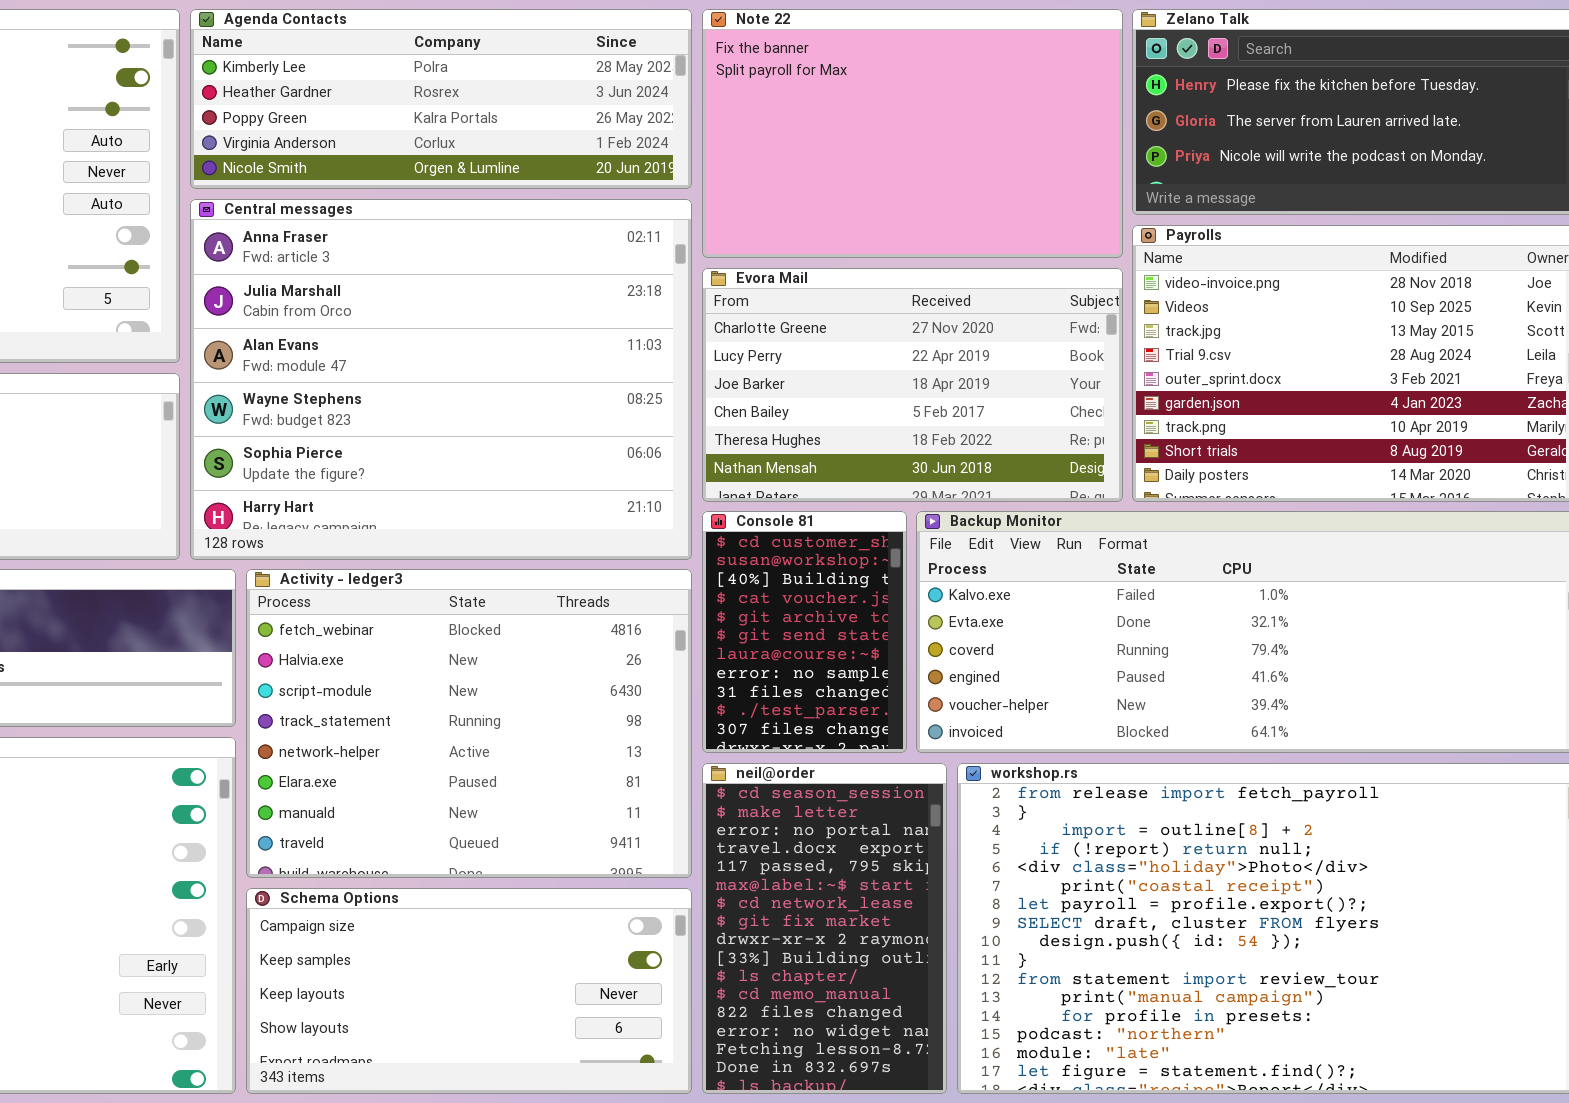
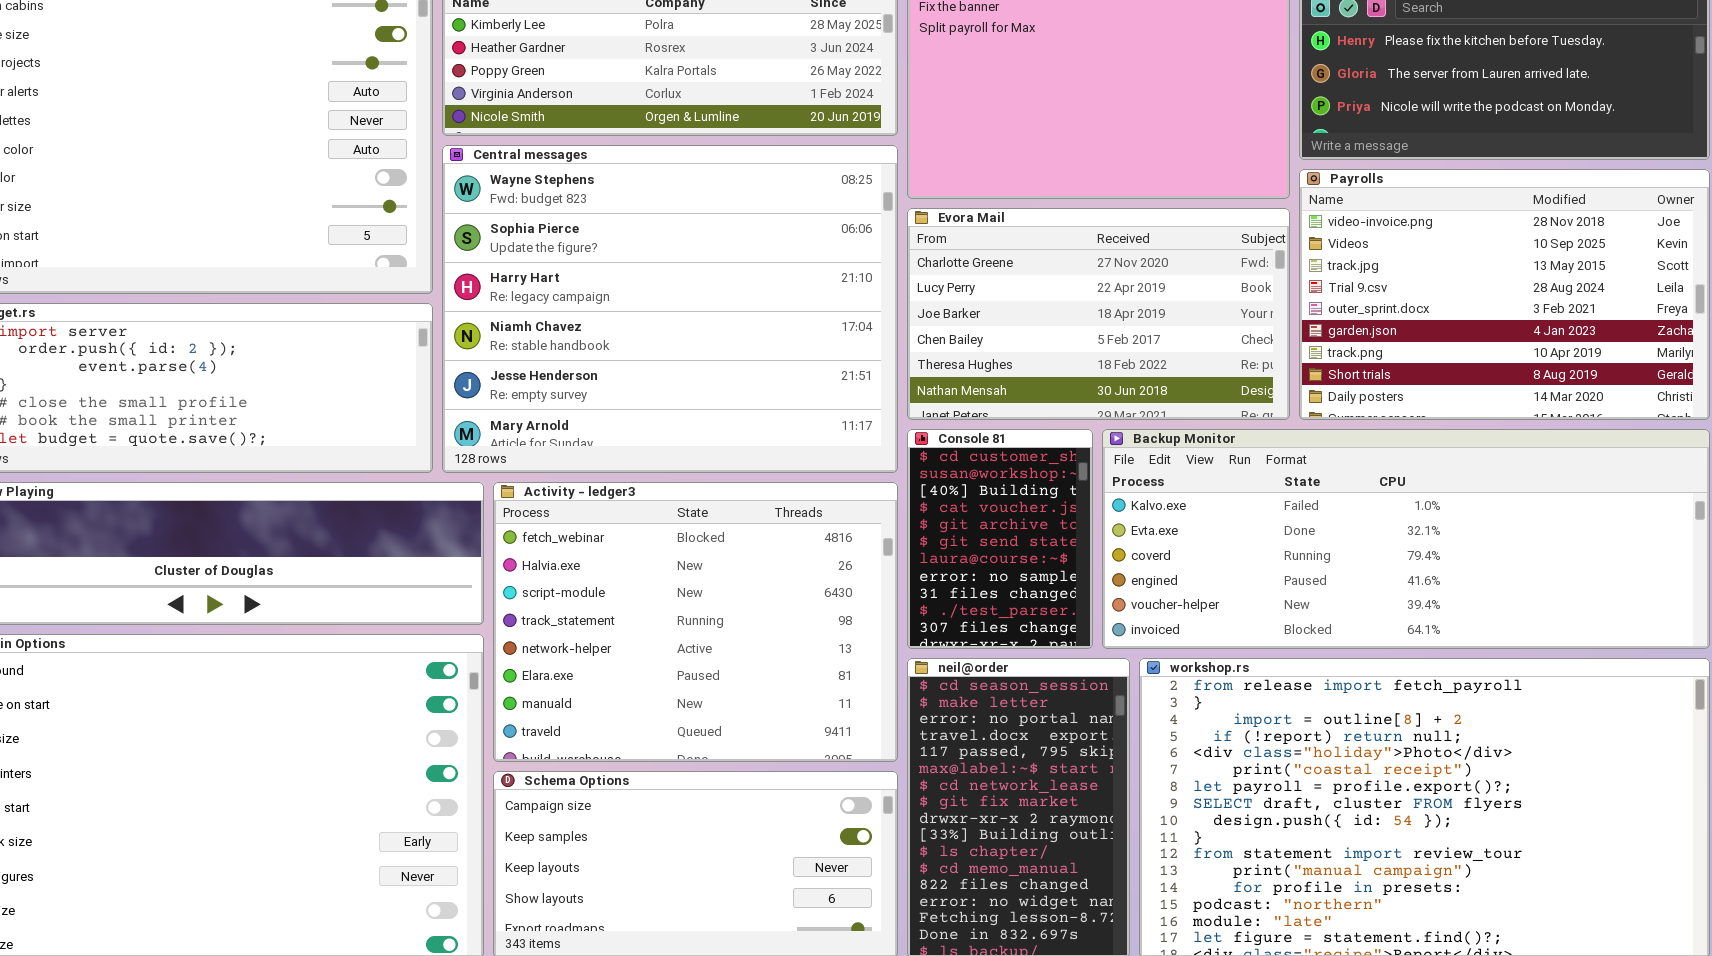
Central messages: [190,199,692,560] -> [442,145,898,473], scrolled down 3 rows

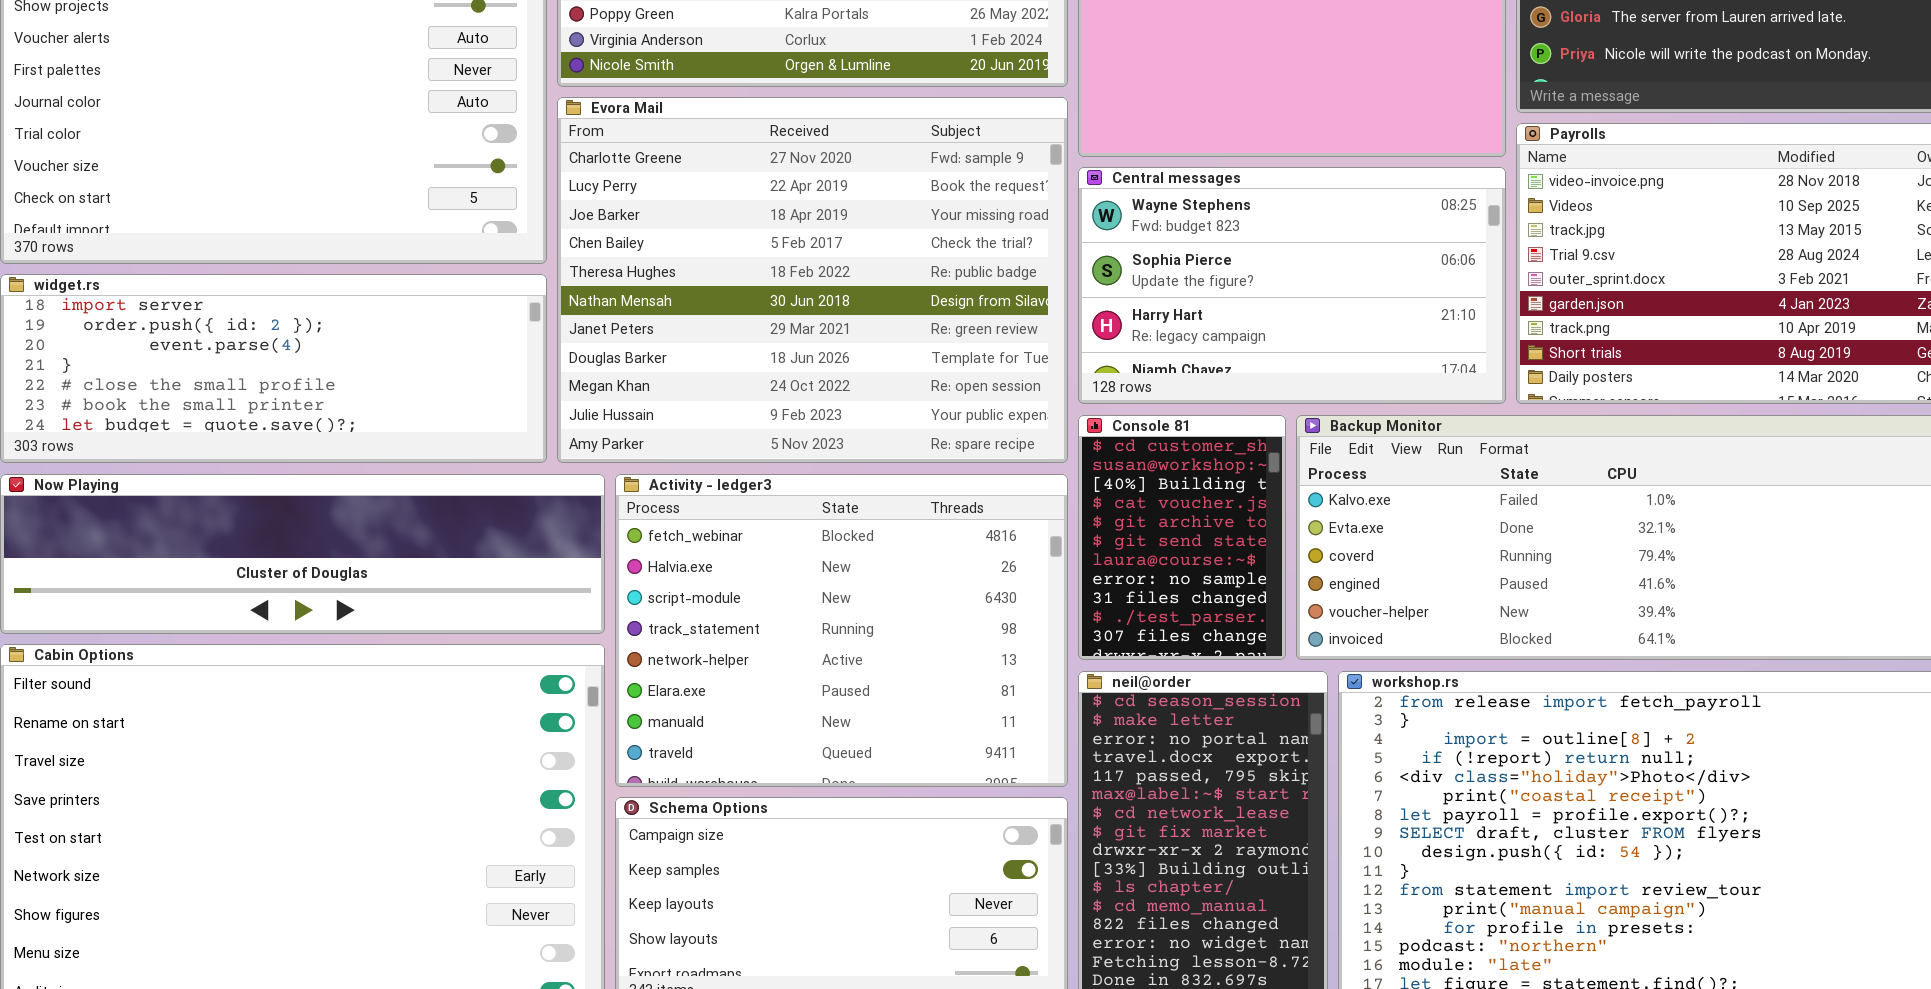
Central messages: [442,145,898,473] -> [1078,167,1506,404], moved, resized
Evora Mail: [907,208,1290,420] -> [557,97,1068,463], moved, resized

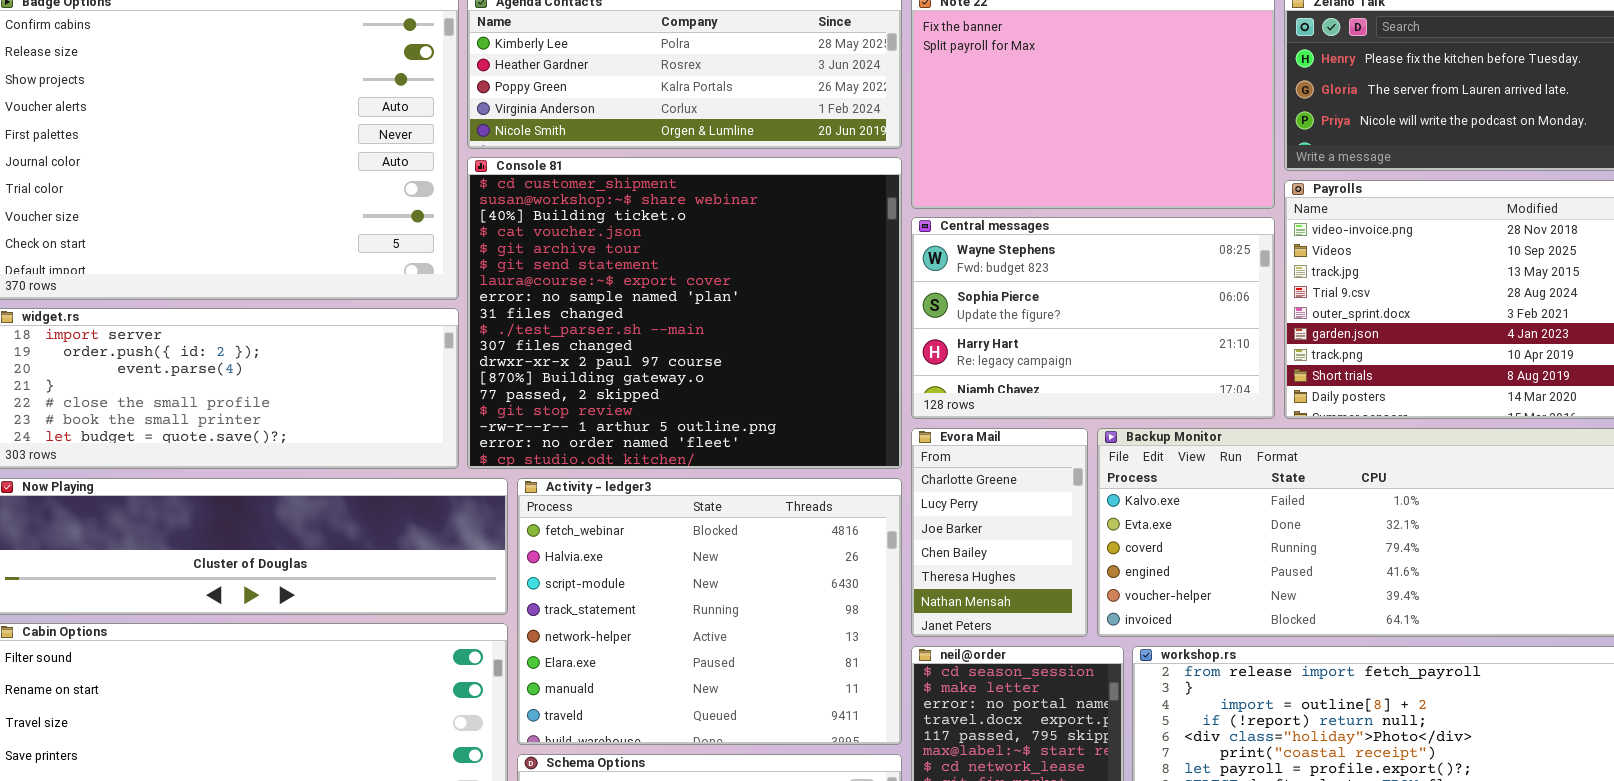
Evora Mail: [557,97,1068,463] -> [911,428,1088,637], moved, resized
Console 81: [1078,415,1286,660] -> [467,157,902,469], moved, resized

